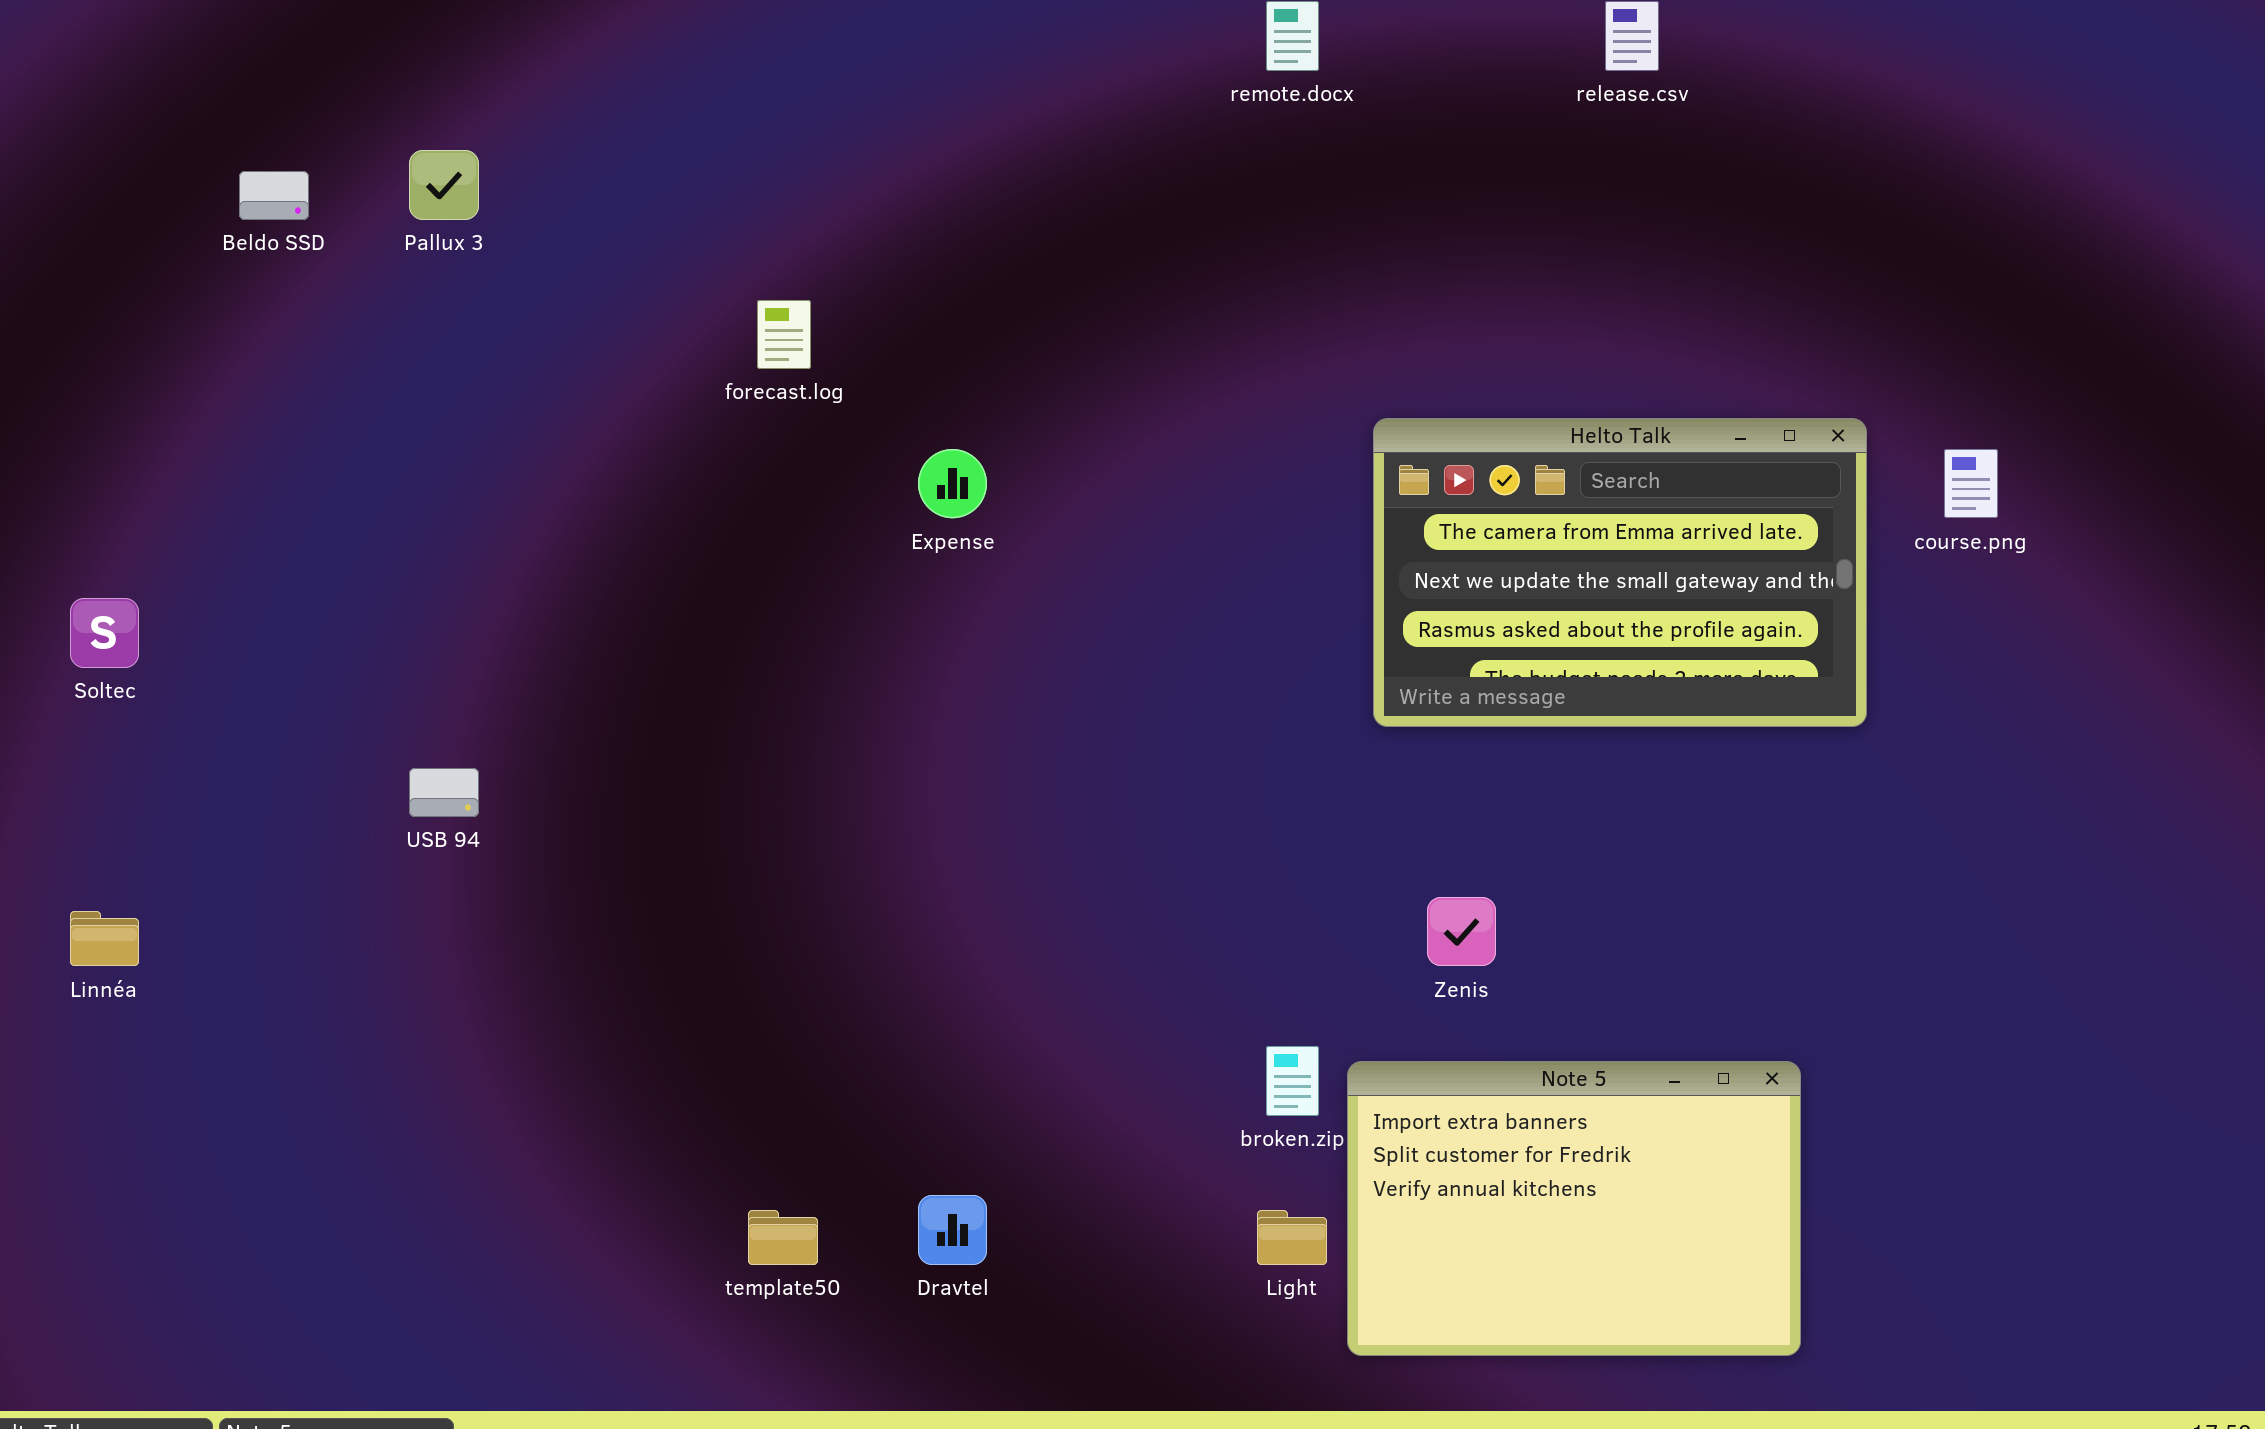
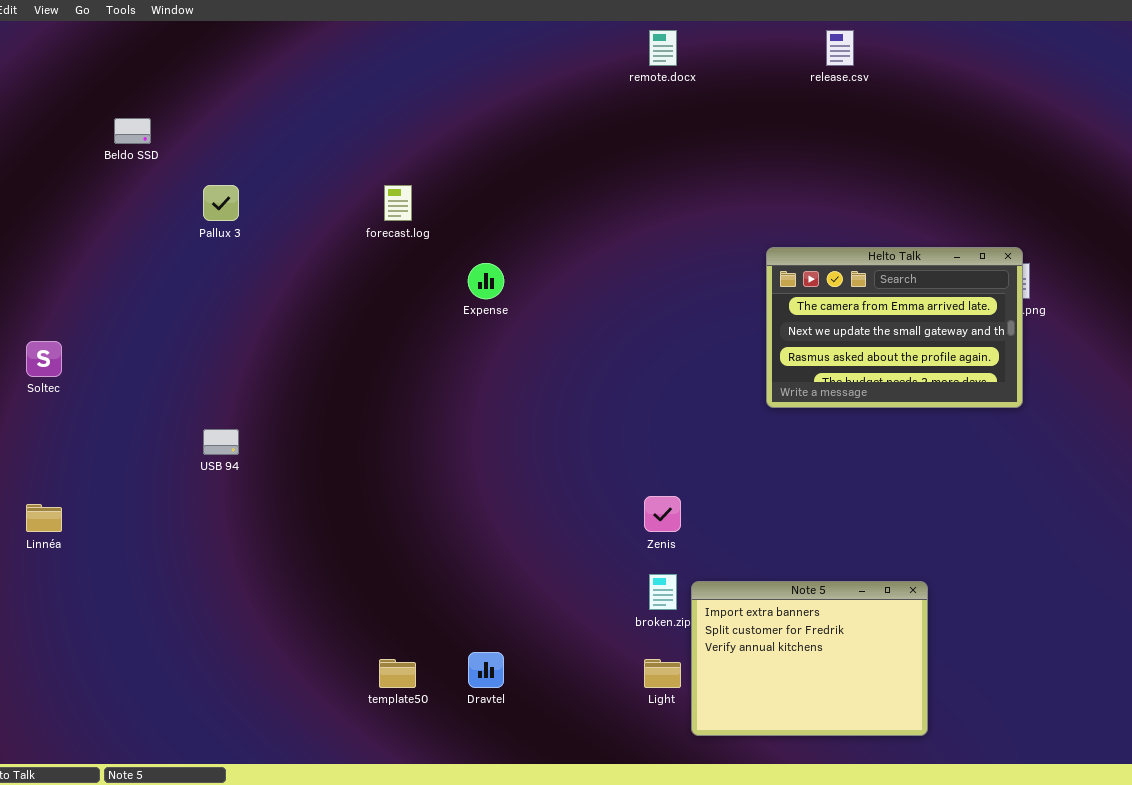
Pallux 3: [409,150,479,220] -> [203,185,239,221], moved
Helto Talk: [1373,418,1867,727] -> [766,247,1023,408], moved
Zenis: [1427,897,1496,966] -> [644,496,681,532], moved

